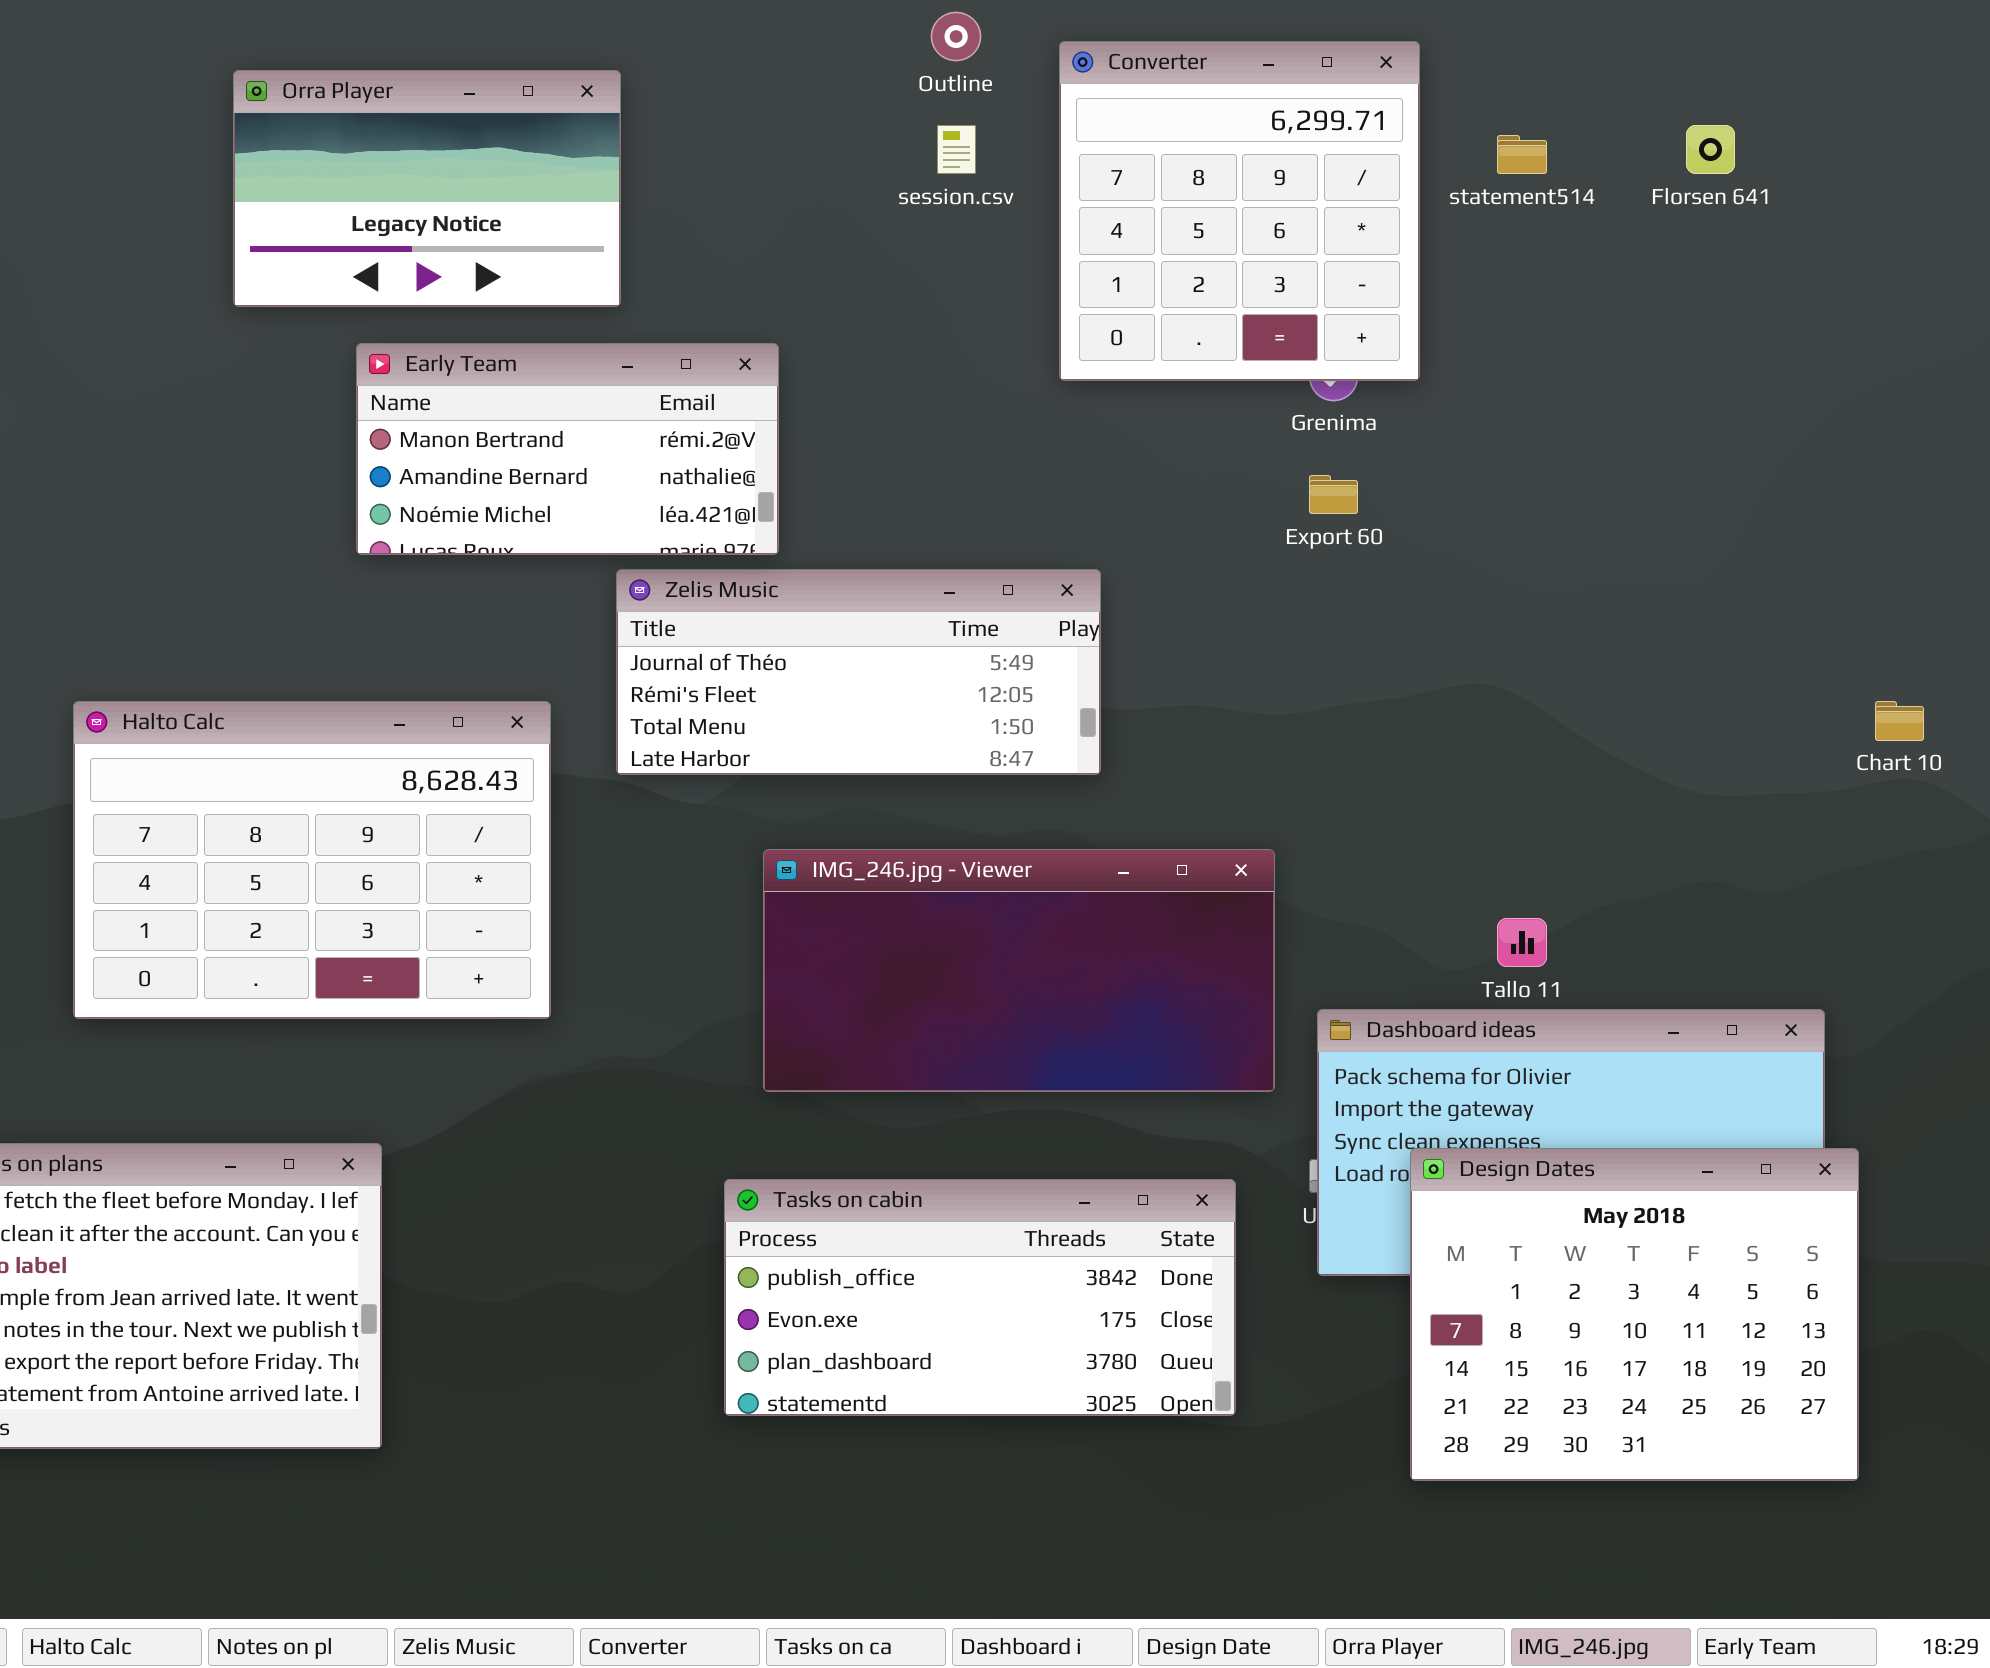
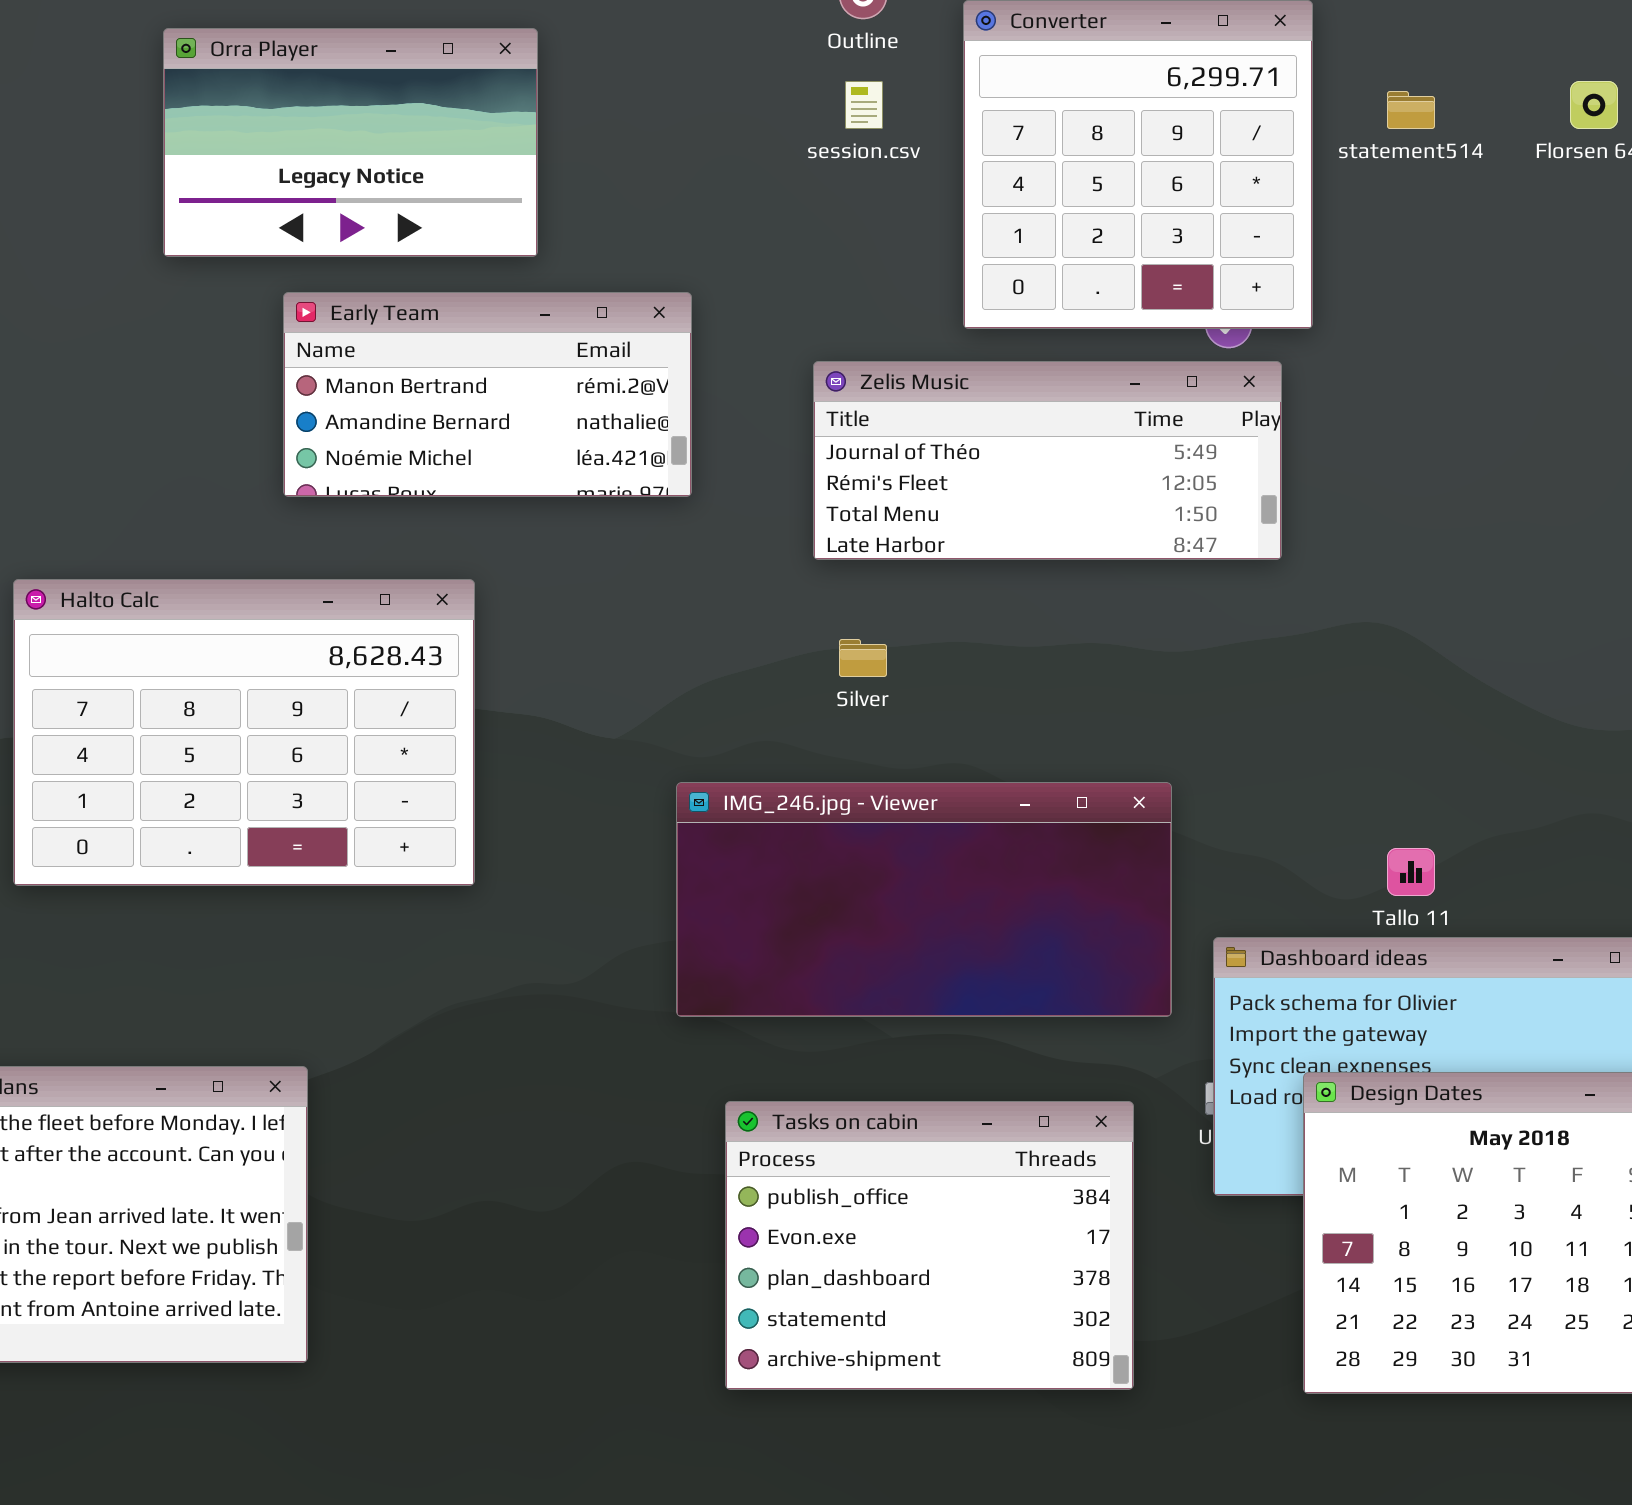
Zelis Music: [616,569,1101,775] -> [813,361,1282,560], moved
Halto Calc: [73,701,551,1019] -> [13,579,475,886], moved
Tasks on cabin: [724,1179,1236,1416] -> [725,1101,1134,1390], resized

